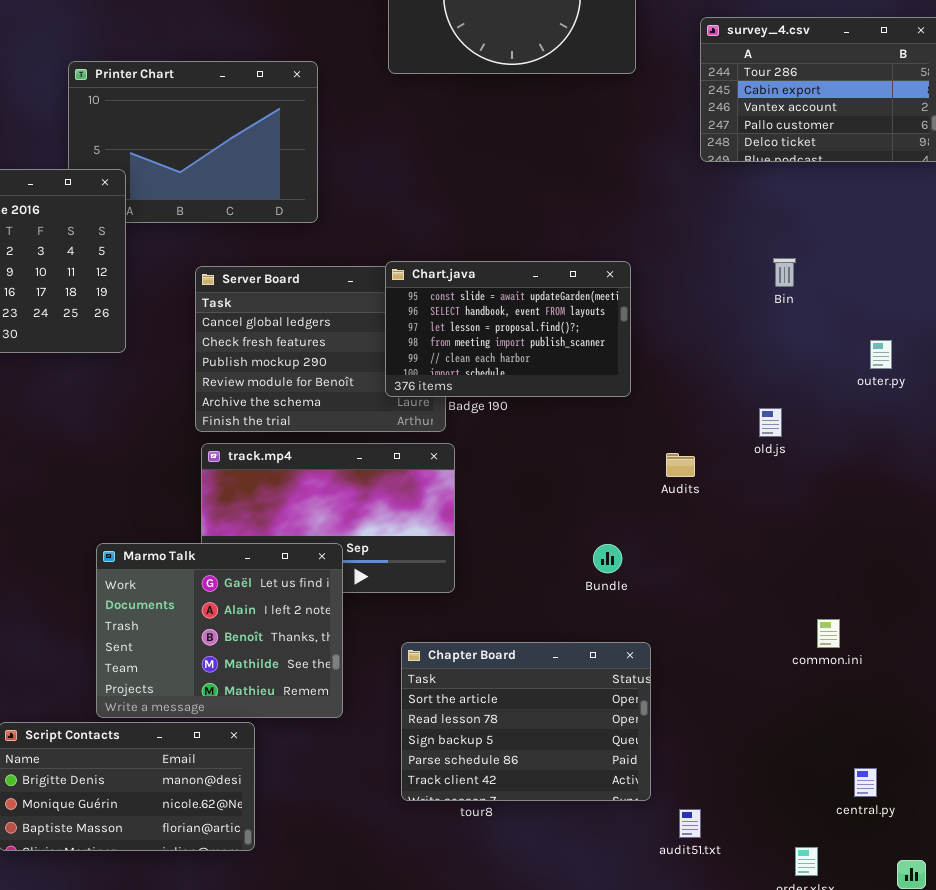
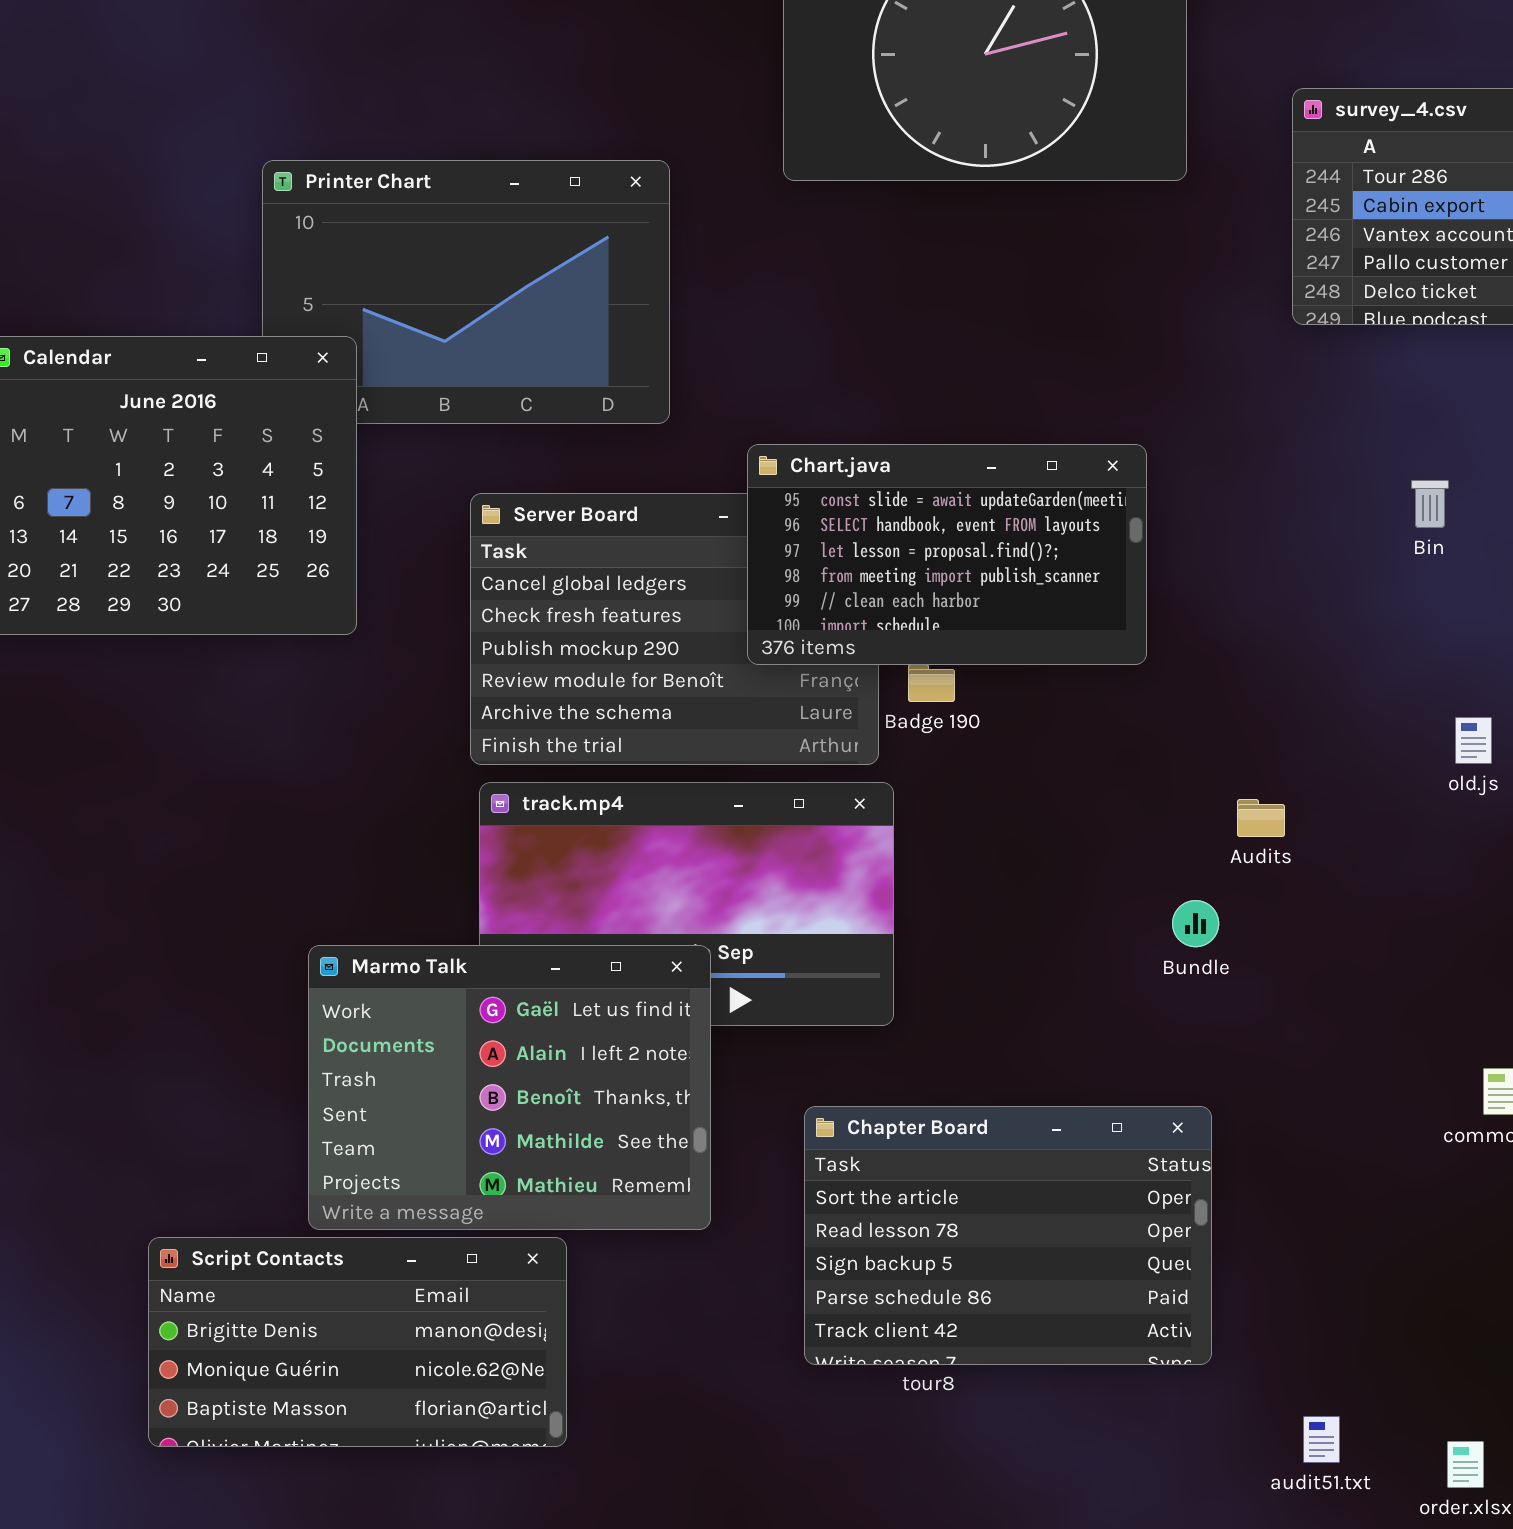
Chart.java: [385,261,631,397] -> [747,444,1147,665], moved
old.js: [759,408,782,437] -> [1455,717,1492,764], moved
Bundle: [593,544,622,573] -> [1172,900,1219,947], moved
audit51.txt: [679,809,701,838] -> [1303,1416,1340,1463], moved

